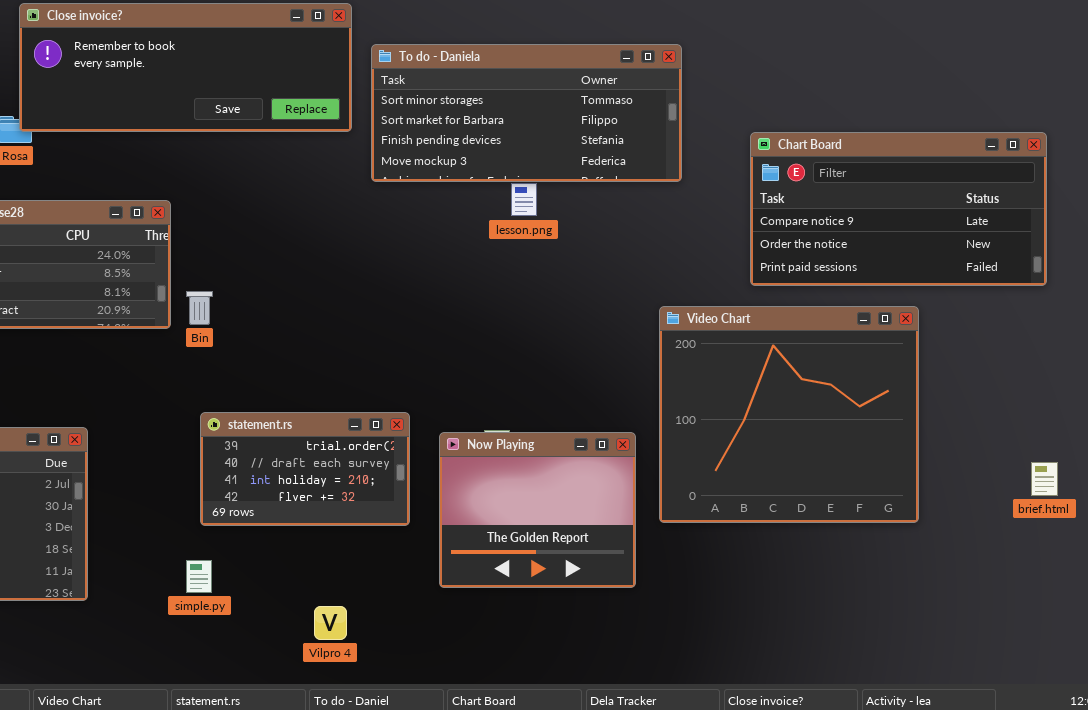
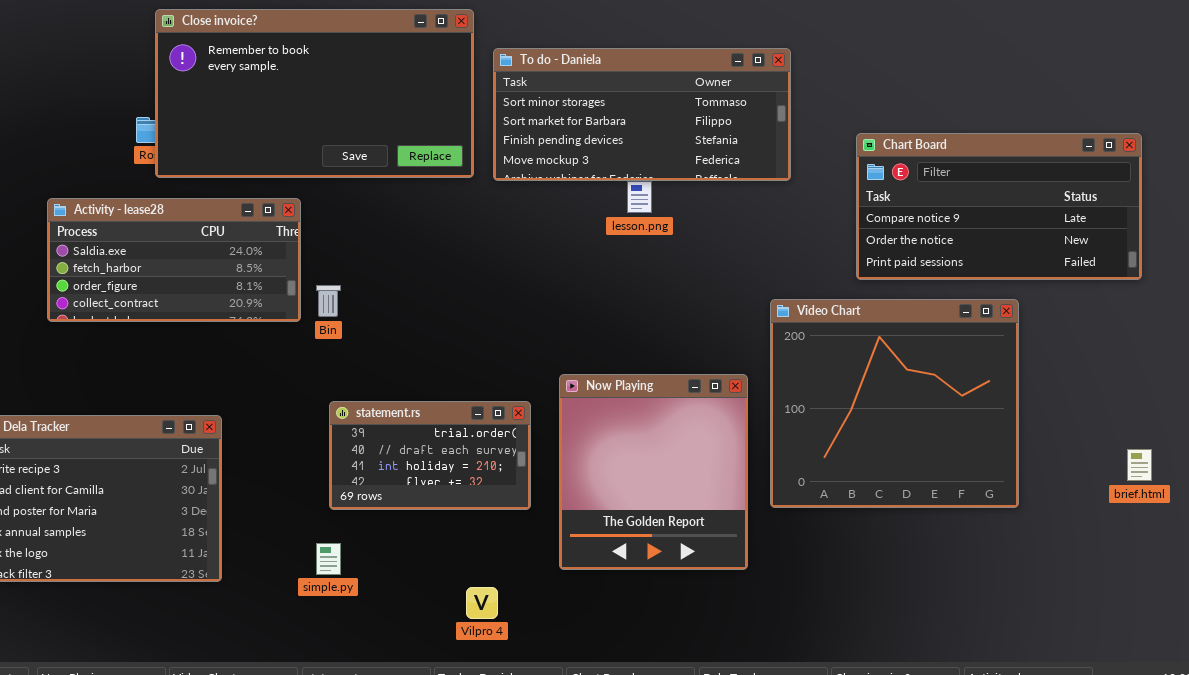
Close invoice?: [19,3,352,132] -> [155,9,474,178], resized
Now Playing: [439,432,636,588] -> [559,374,748,570], resized
Vilpro 4: [314,606,347,640] -> [466,587,498,619], moved

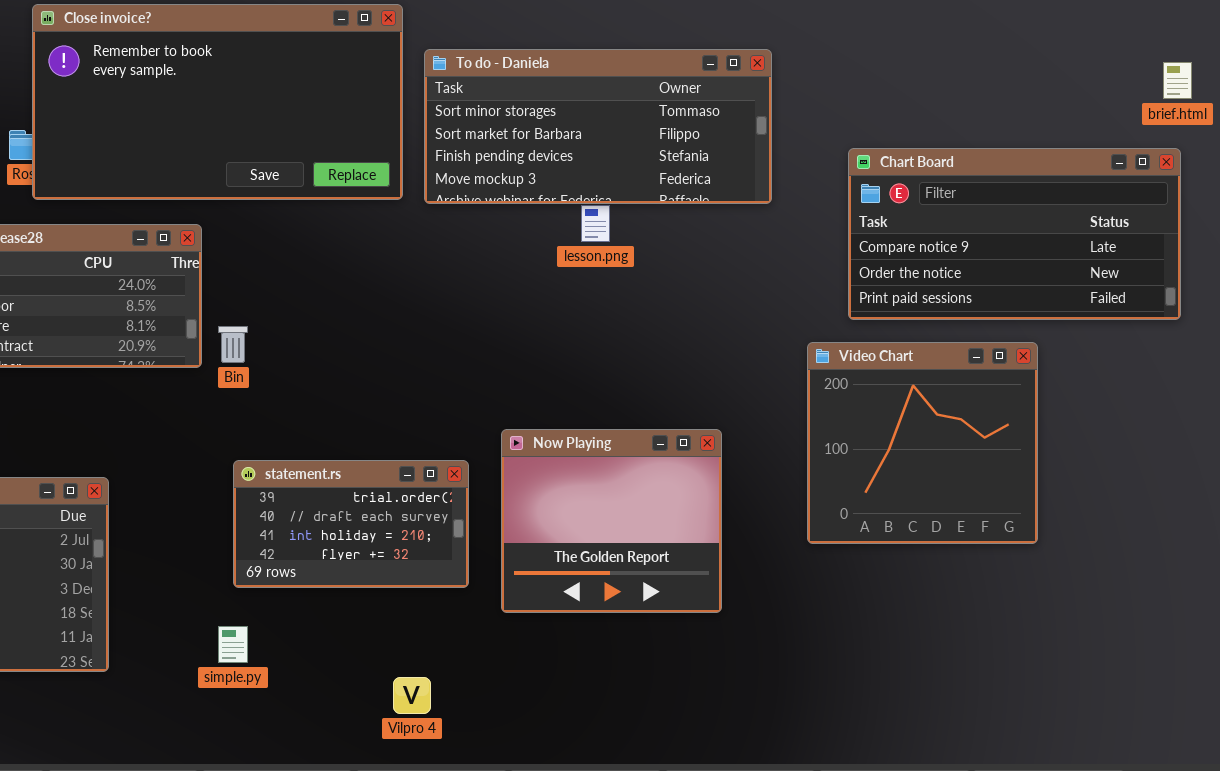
Video Chart: [770,299,1019,508] -> [807,342,1038,544], resized
Now Playing: [559,374,748,570] -> [501,429,722,613], resized
brief.html: [1127,449,1152,481] -> [1163,62,1192,99], moved

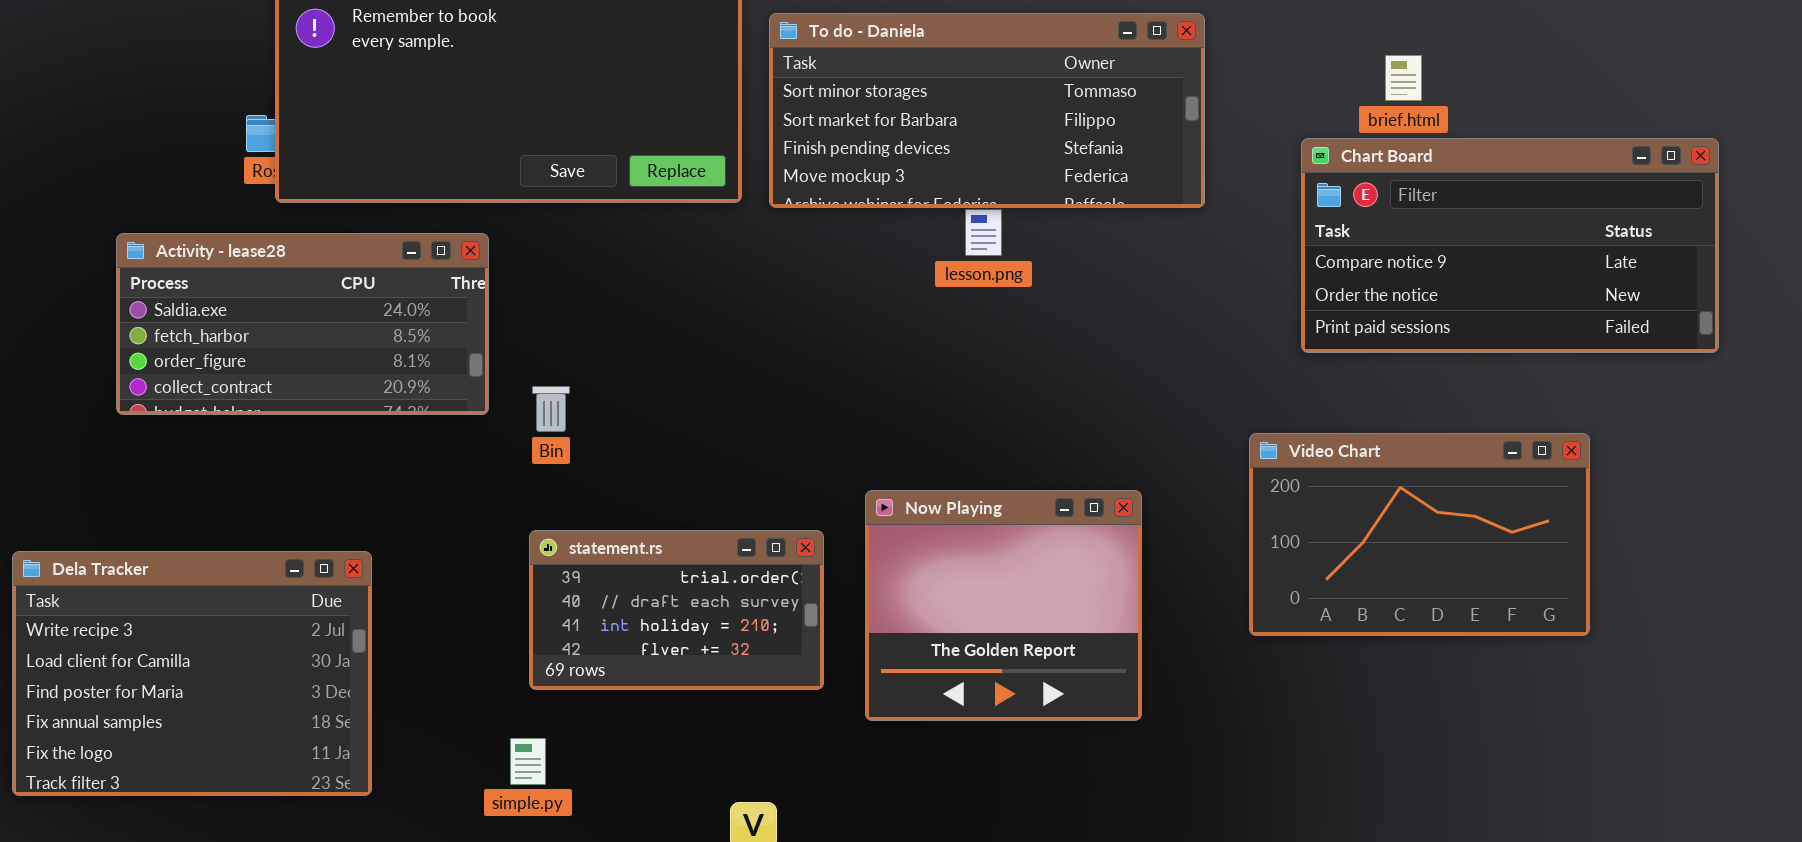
brief.html: [1163,62,1192,99] -> [1385,55,1422,101], moved
Bin: [218,326,248,363] -> [532,386,570,432], moved
Video Chart: [807,342,1038,544] -> [1249,433,1590,636], resized

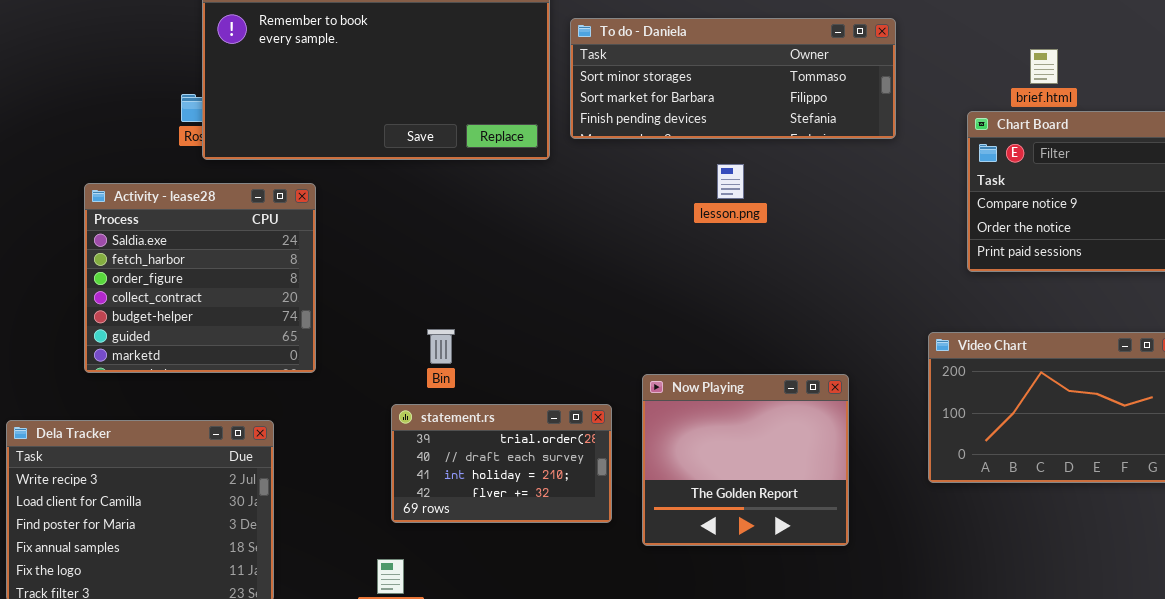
To do - Daniela: [769,13,1205,208] -> [570,18,896,139], resized
Activity - lease28: [116,233,489,415] -> [84,183,316,373], resized
Bin: [532,386,570,432] -> [427,329,455,364], moved

